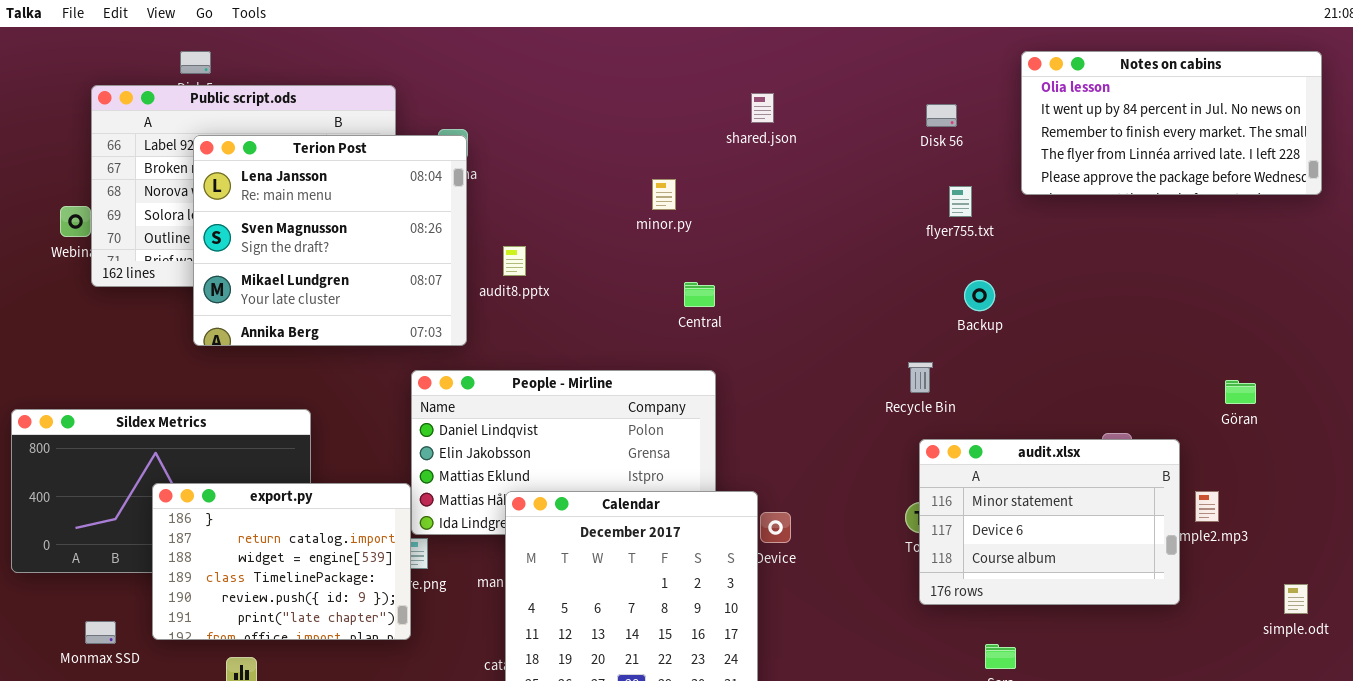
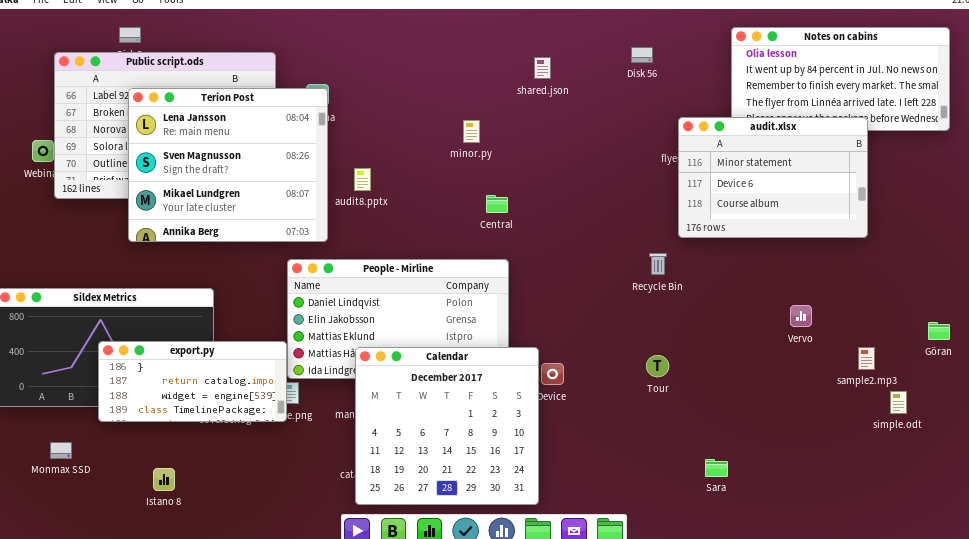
Disk 56: [926,104,957,127] -> [631,47,653,63], moved
Göran: [1225,380,1256,404] -> [928,322,950,340], moved
audit.xlsx: [919,439,1180,605] -> [678,117,868,238], moved
export.py: [152,483,411,640] -> [98,341,287,422], resized
simple.odt: [1284,584,1308,614] -> [890,391,907,414], moved

